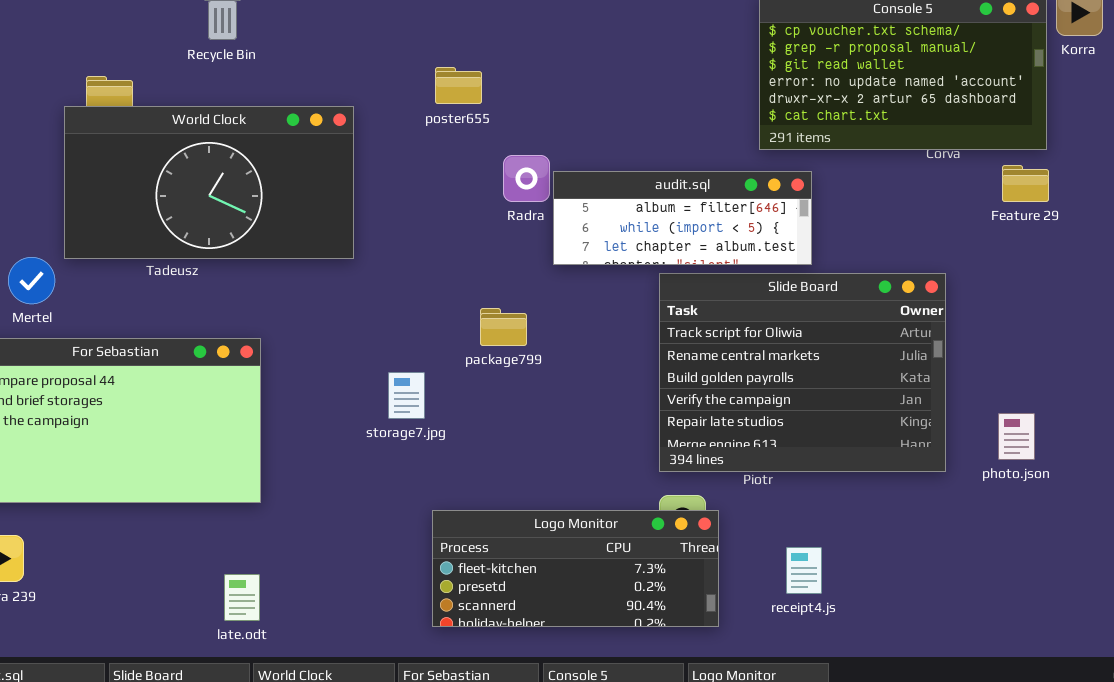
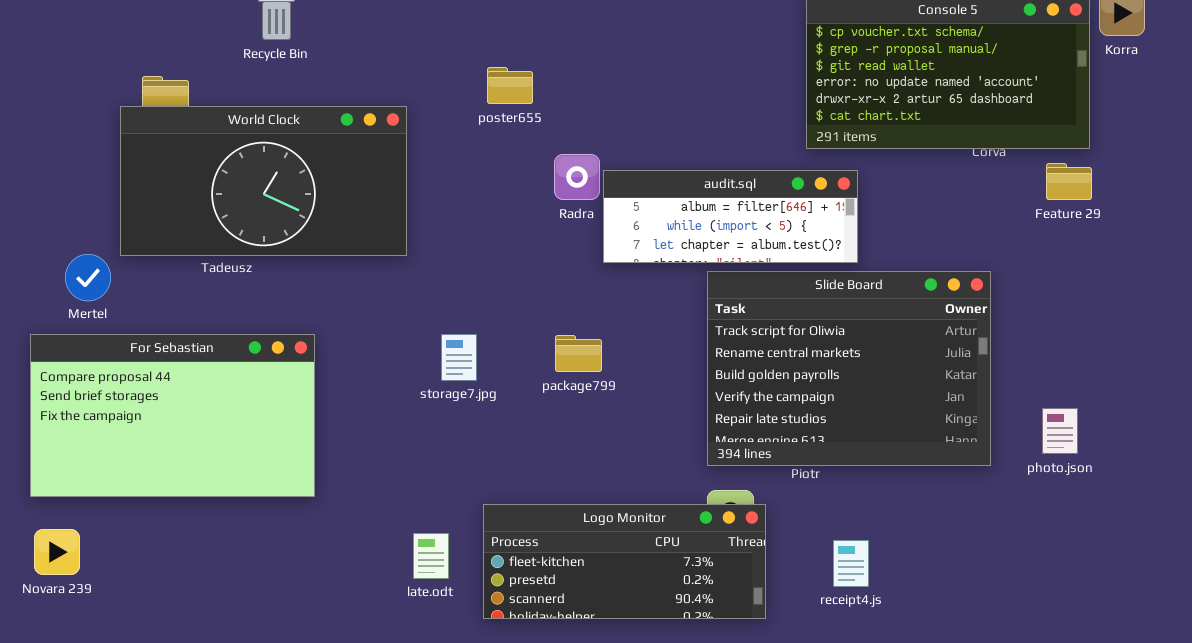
package799: [480,308,527,346] -> [555,335,602,372], moved
storage7.jpg: [388,372,425,419] -> [441,334,477,381], moved
late.odt: [224,574,260,621] -> [413,533,449,579], moved

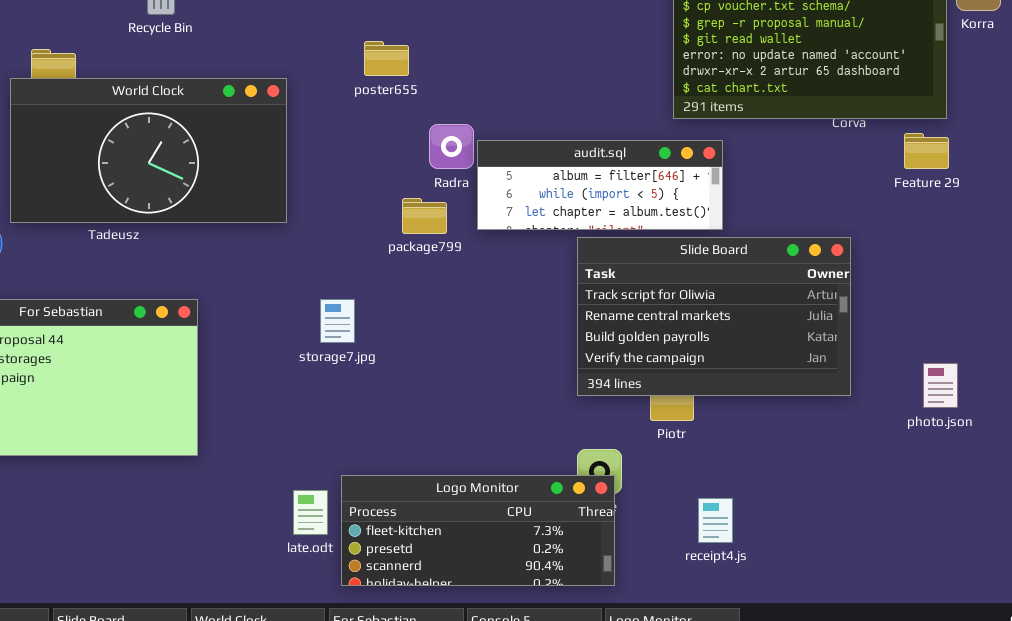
Slide Board: [707,271,991,466] -> [577,237,851,396], resized
package799: [555,335,602,372] -> [402,198,447,234], moved
photo.json: [1042,408,1078,454] -> [923,363,958,408], moved
Logo Monitor: [483,504,766,619] -> [341,475,615,586], moved

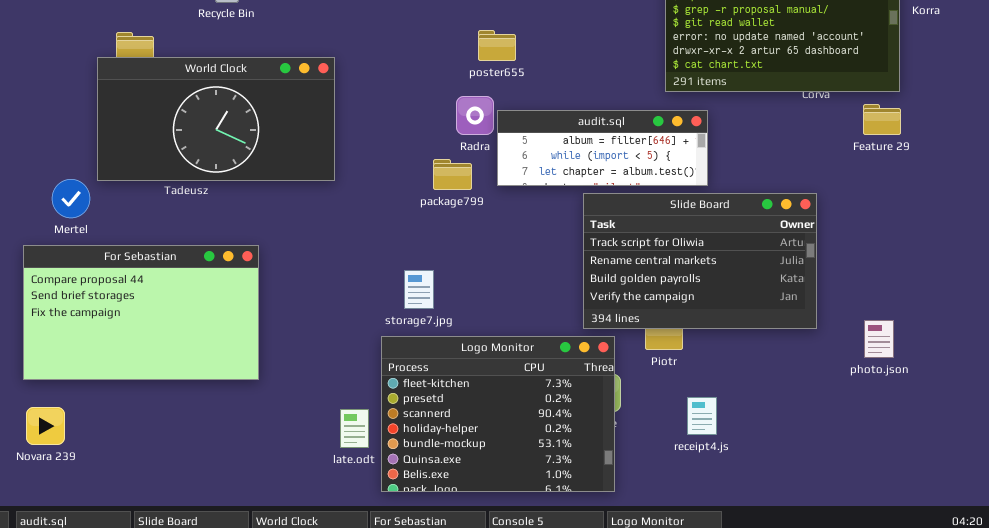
poster655: [364,41,409,76] -> [478,30,516,61], moved
storage7.jpg: [320,299,355,343] -> [404,270,434,309], moved
photo.json: [923,363,958,408] -> [864,320,894,358], moved
Logo Monitor: [341,475,615,586] -> [381,336,615,492], resized
receipt4.js: [698,498,733,543] -> [687,397,717,435], moved

